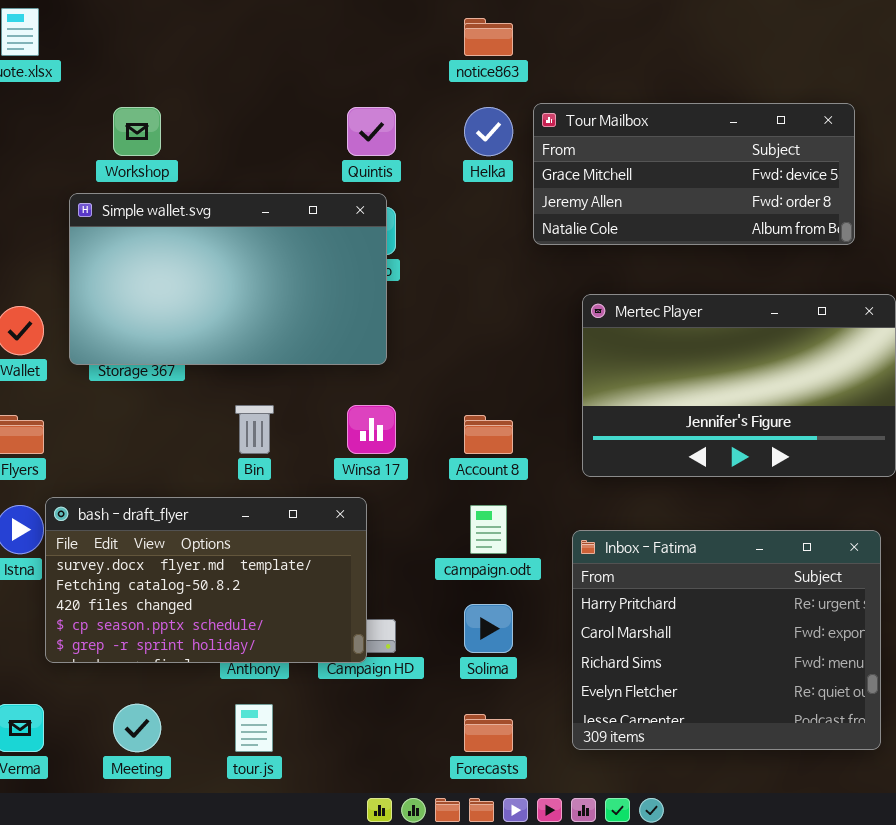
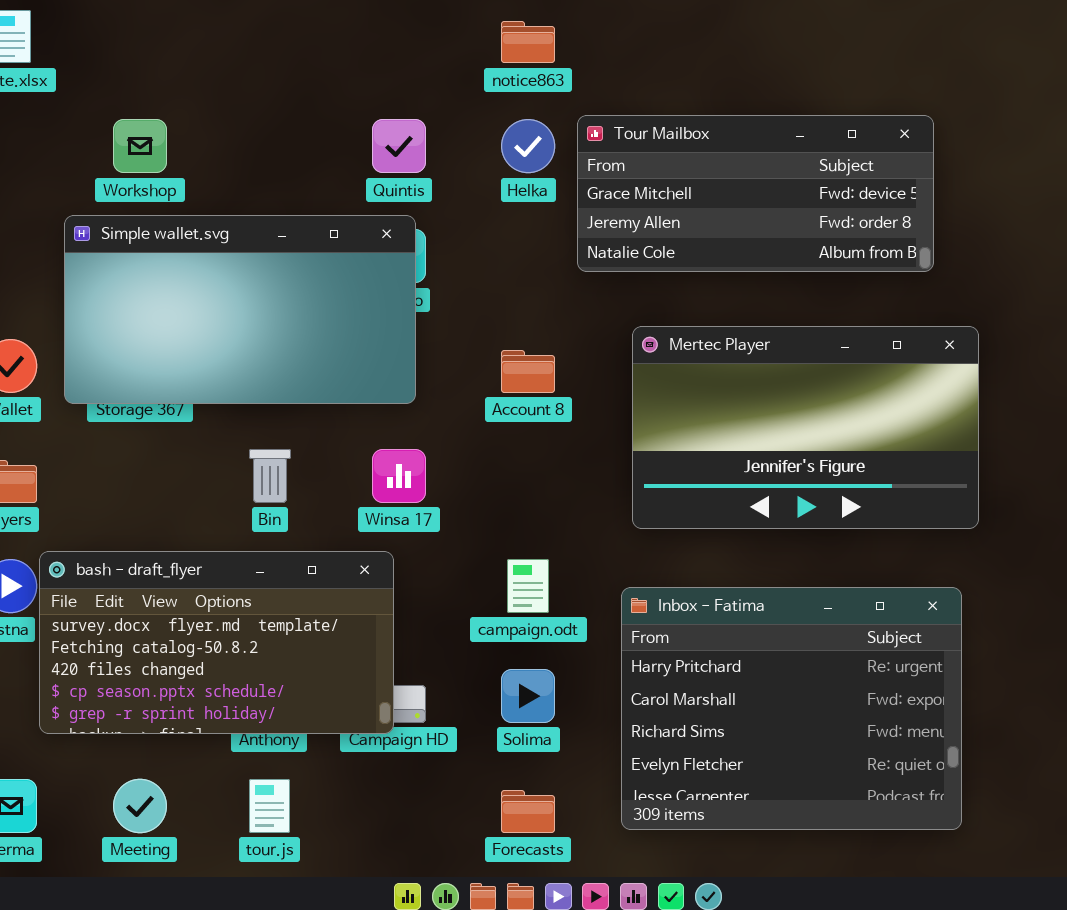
Account 8: [464,415,513,454] -> [501,350,555,393], moved

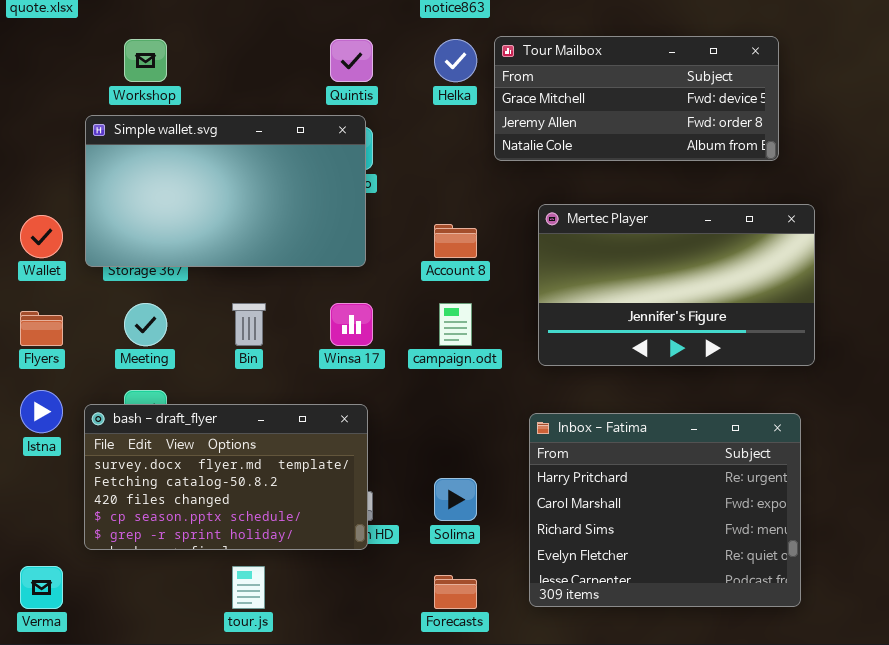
bash - draft_flyer: [39,551,394,734] -> [84,404,368,550], moved
campaign.odt: [507,559,549,613] -> [439,303,472,346], moved
Meeting: [113,779,167,833] -> [124,303,167,346], moved

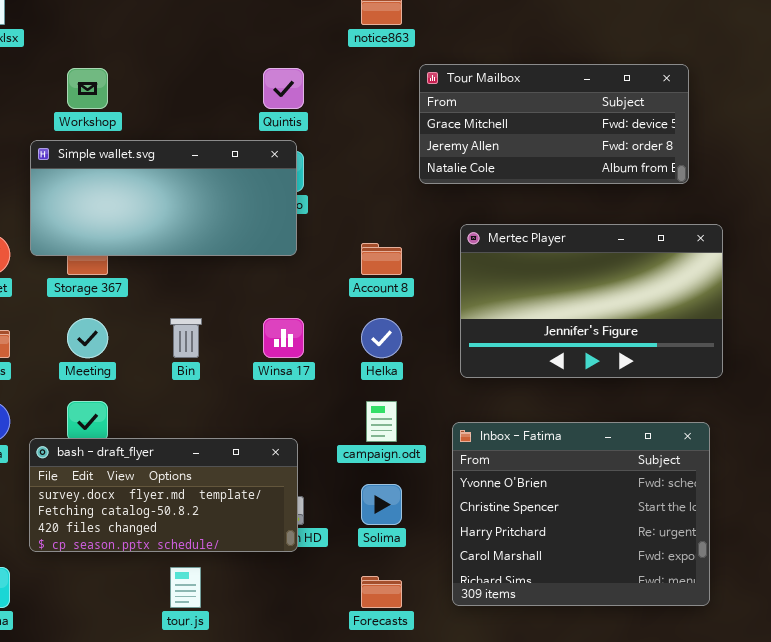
Helka: [434,39,477,82] -> [361,318,402,358], moved
Simple wallet.svg: [85,115,366,267] -> [30,140,297,256], resized
campaign.odt: [439,303,472,346] -> [366,401,397,442], moved
bash - draft_flyer: [84,404,368,550] -> [29,438,298,552], resized
Inbox - Fatima: [529,413,801,607] -> [452,422,710,606], scrolled up 2 rows

